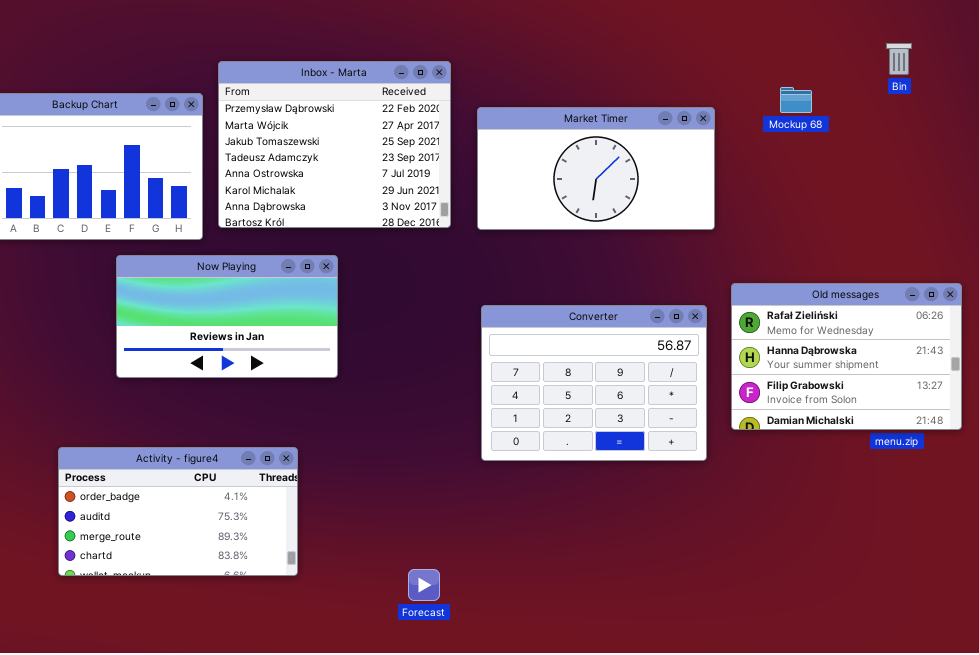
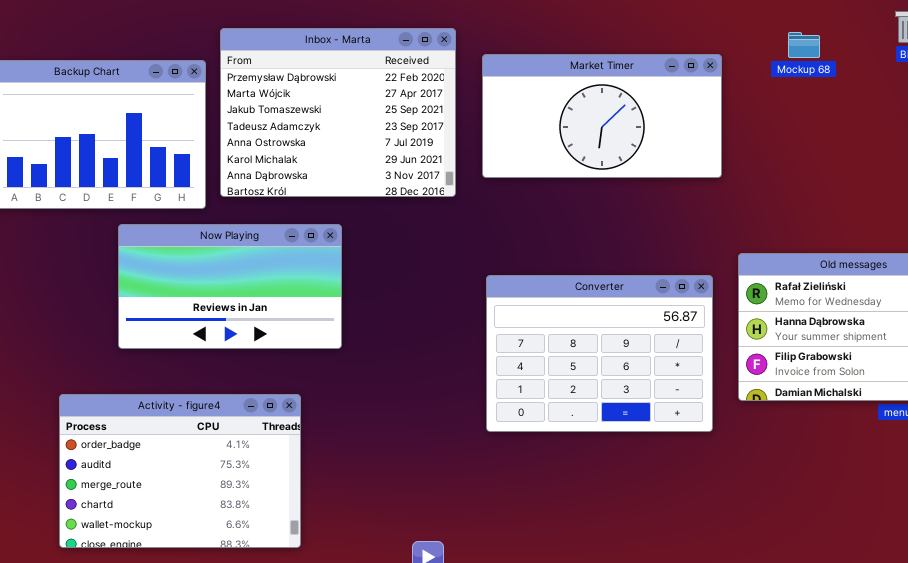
Mockup 68: [780,87,812,113] -> [788,32,820,58], moved
Market Timer: [477,107,715,230] -> [482,54,722,178], moved
Activity - figure4: [58,447,298,576] -> [59,394,301,548], resized

